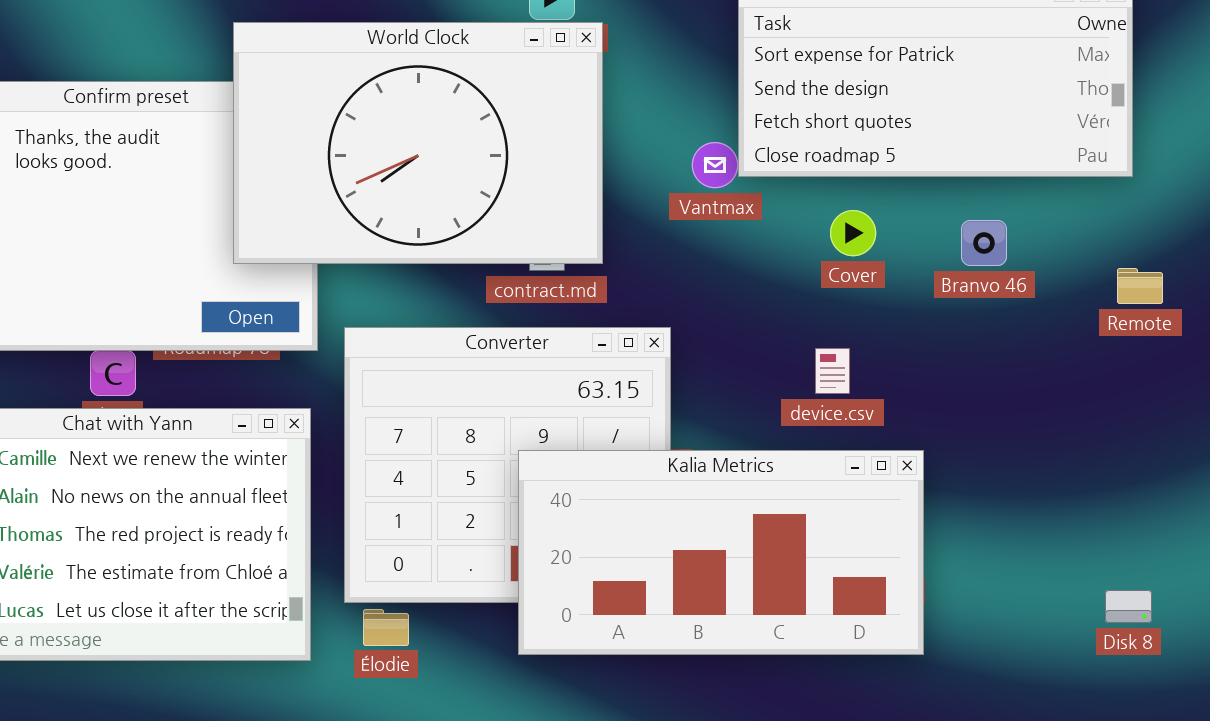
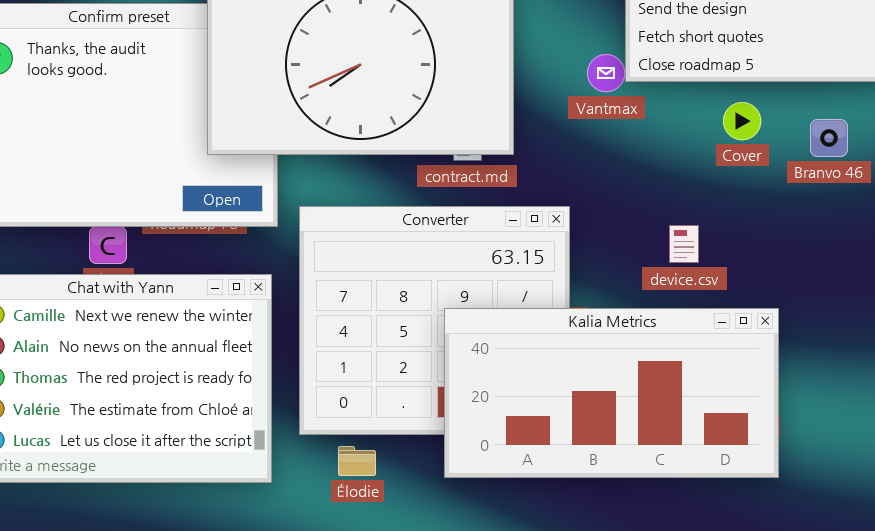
Cover: [830,210,876,256] -> [723,102,761,140], moved
device.csv: [815,348,850,394] -> [669,225,699,263], moved
Élodie: [363,609,409,646] -> [338,446,376,476], moved

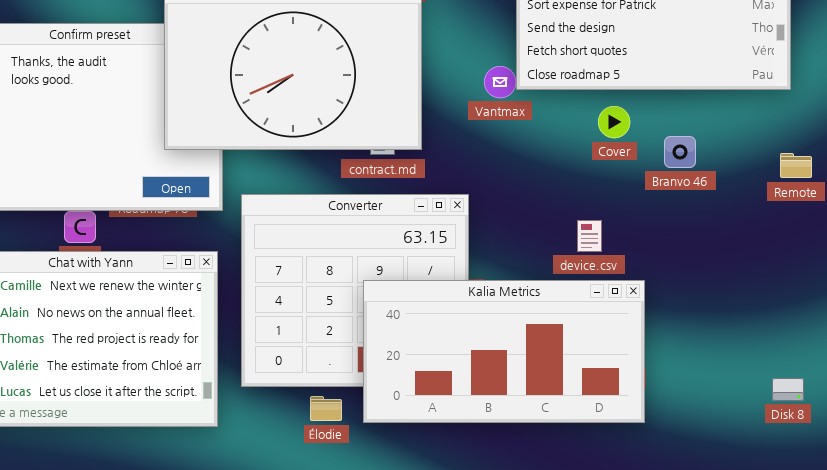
Branvo 46: [810,119,848,157] -> [664,136,696,168], moved
device.csv: [669,225,699,263] -> [577,220,602,252], moved
Élodie: [338,446,376,476] -> [310,396,342,421], moved

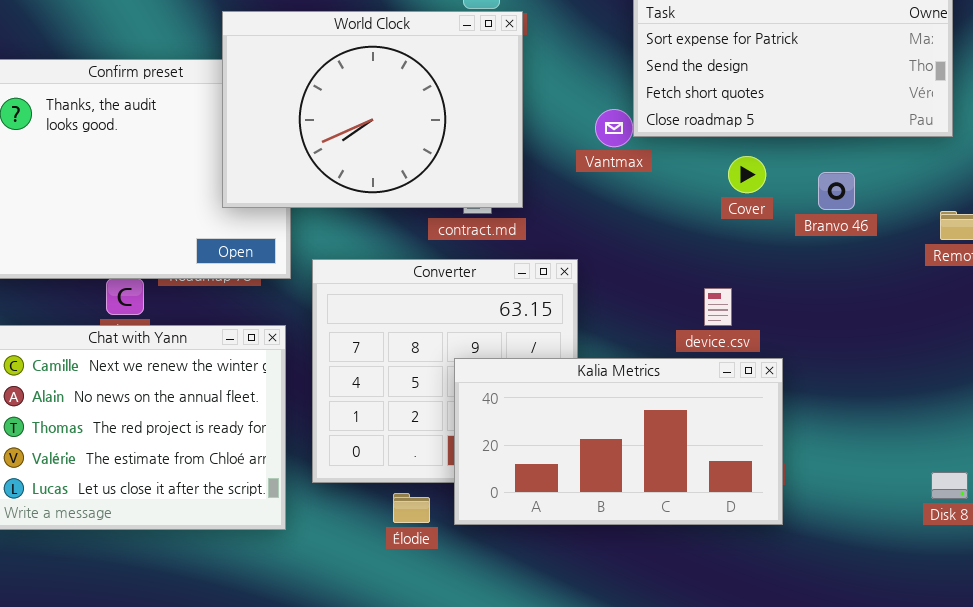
Branvo 46: [664,136,696,168] -> [818,172,855,210], moved

